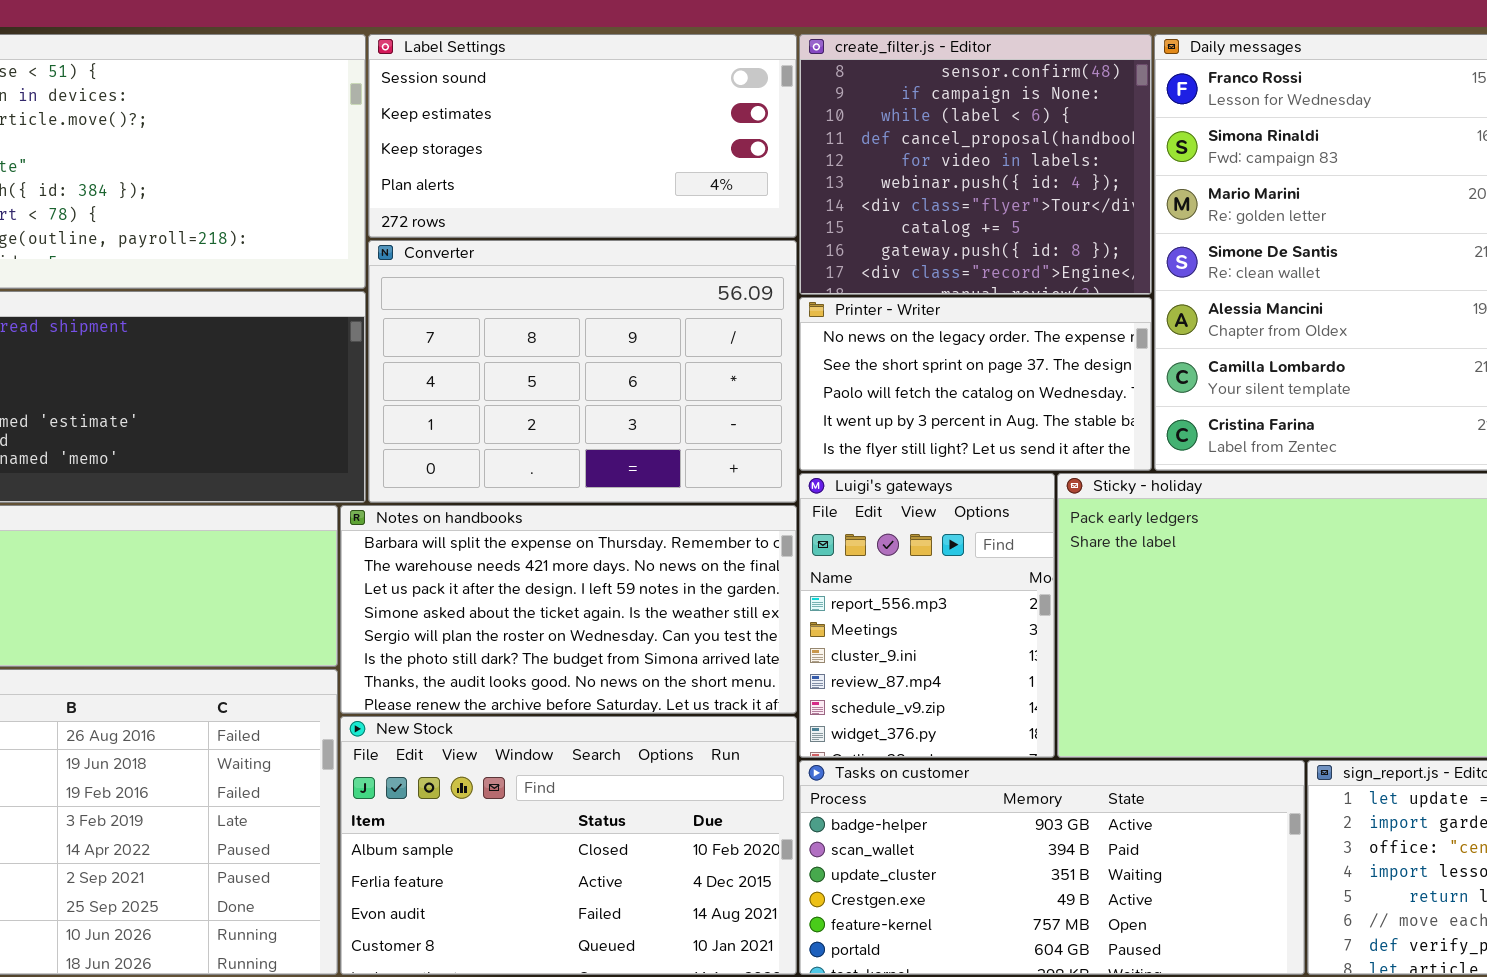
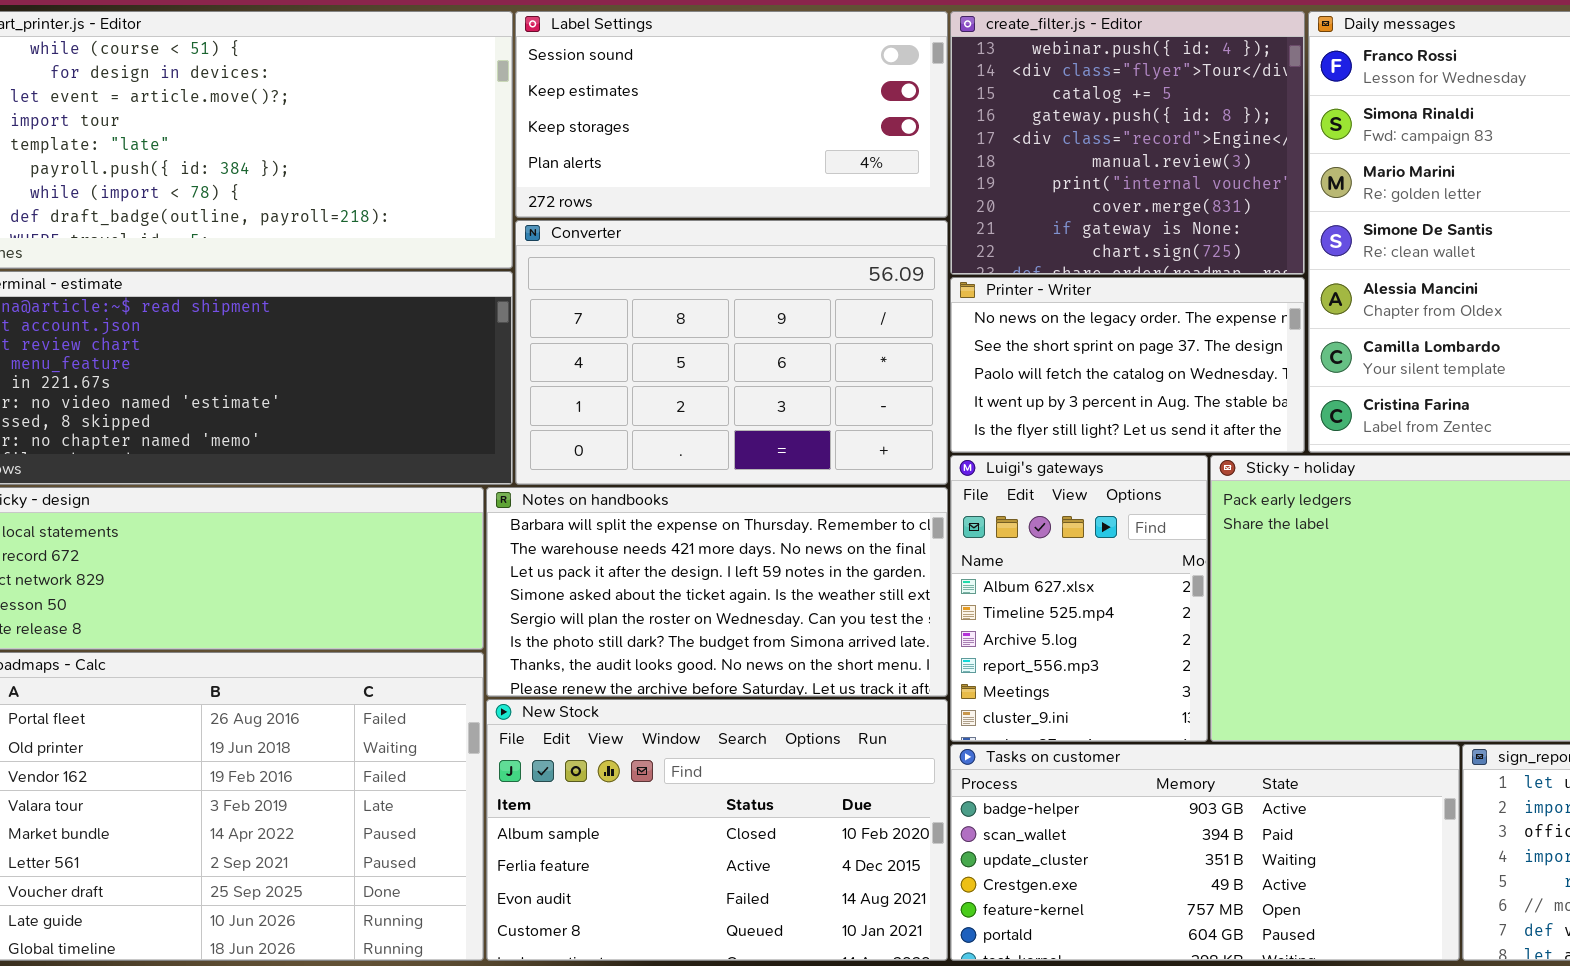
create_filter.js - Editor: [799,34,1152,295] -> [950,11,1305,275], scrolled down 5 rows
Luigi's gateways: [799,473,1055,758] -> [950,455,1208,742], scrolled up 3 rows

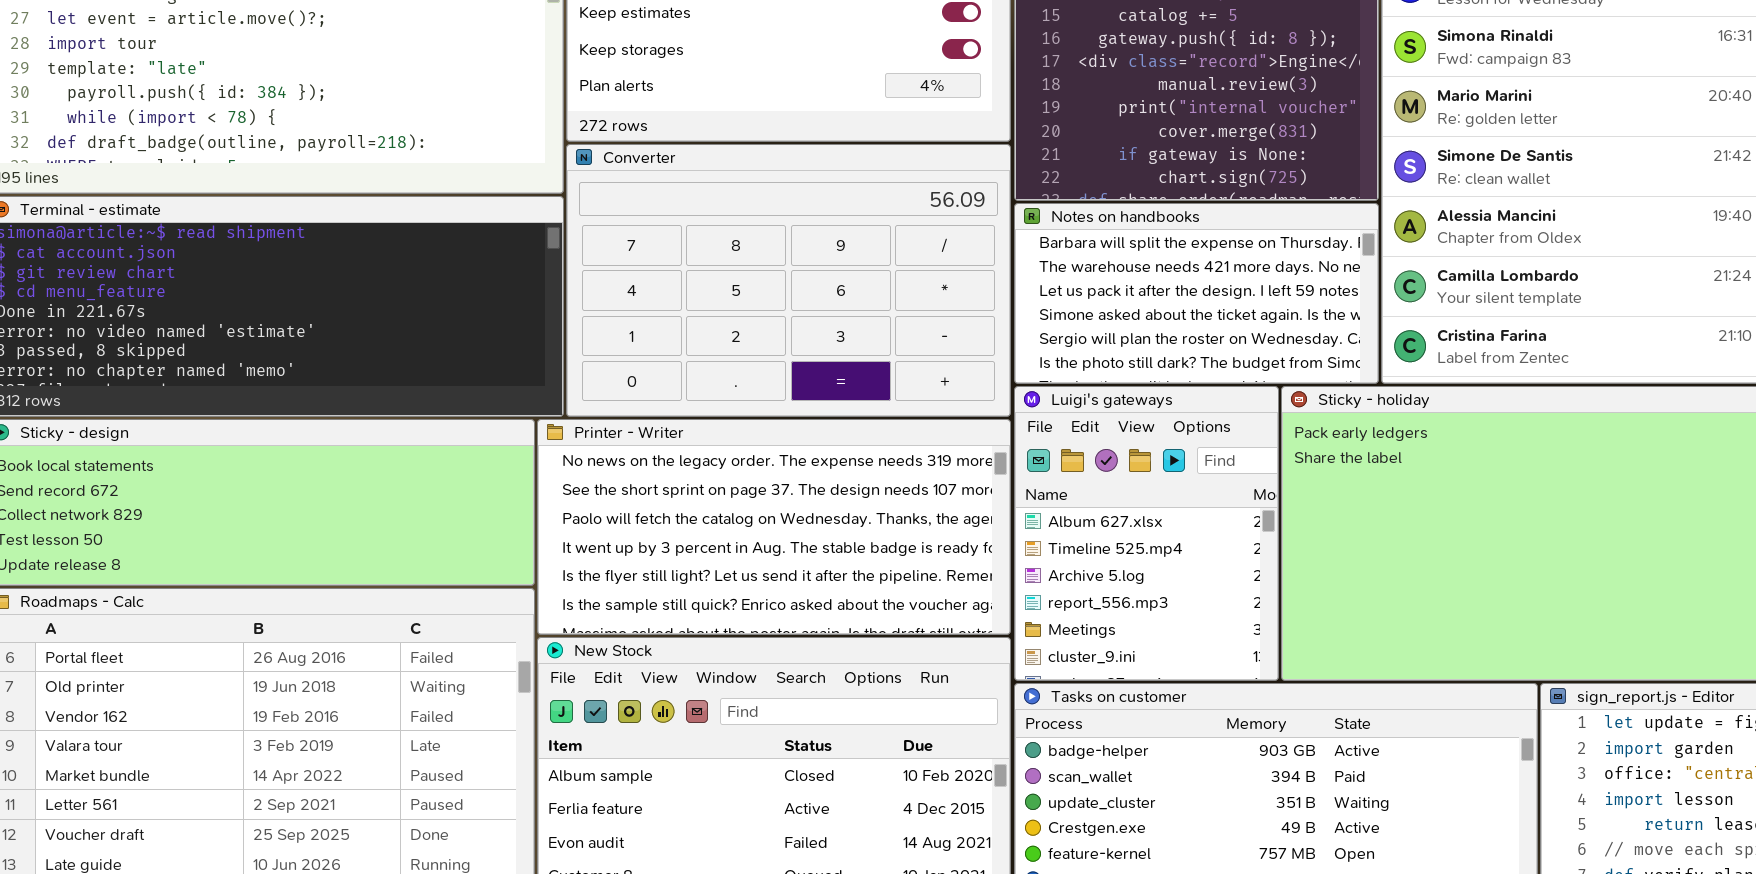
Printer - Writer: [950,277,1305,453] -> [537,419,1011,635], moved, resized
Notes on handbooks: [486,487,948,697] -> [1014,203,1379,384], moved, resized

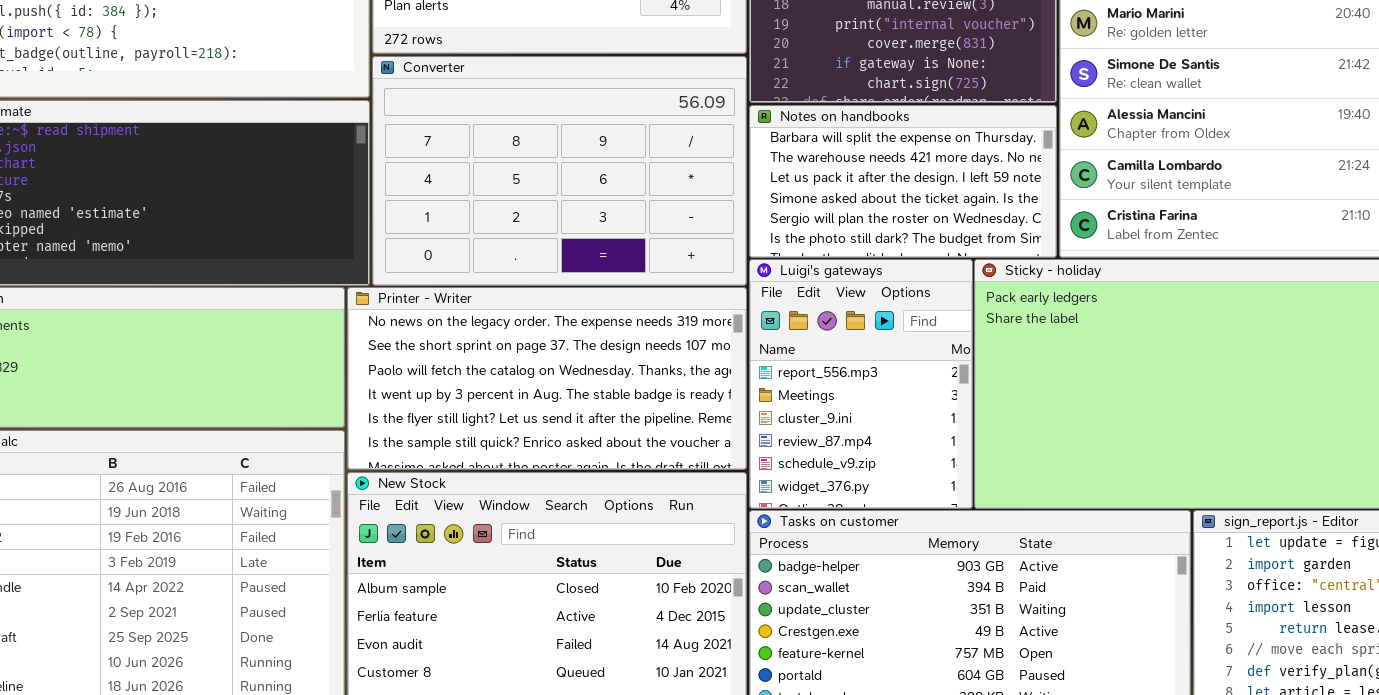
Luigi's gateways: [1014,386,1279,681] -> [749,259,973,509], scrolled down 3 rows

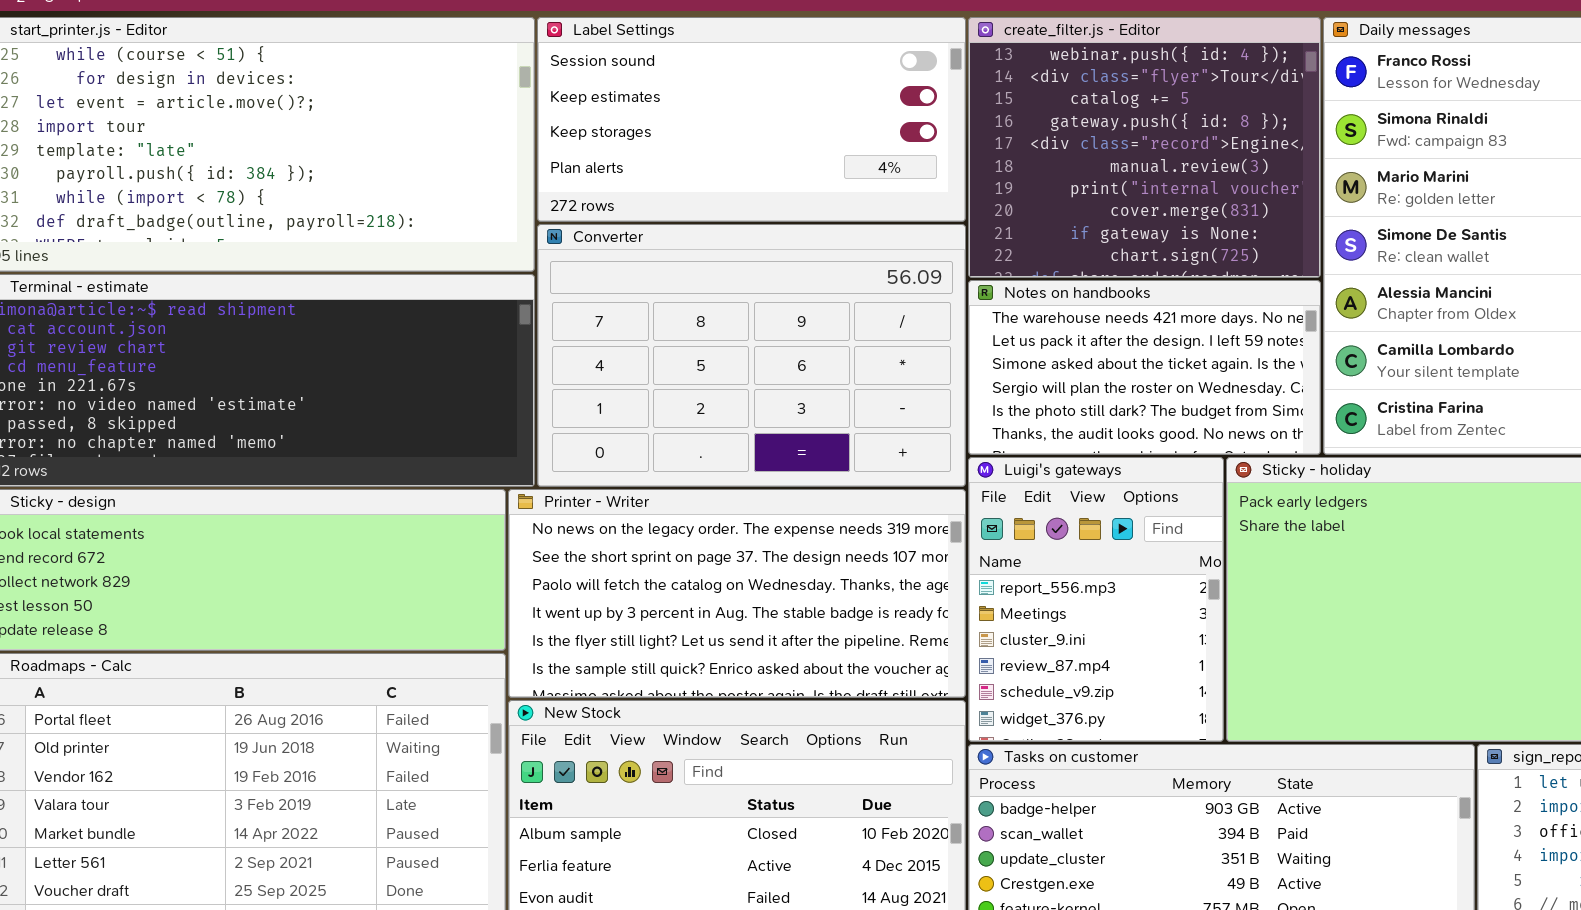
Notes on handbooks: [749,105,1057,258] -> [968,280,1321,455], scrolled down 1 row

